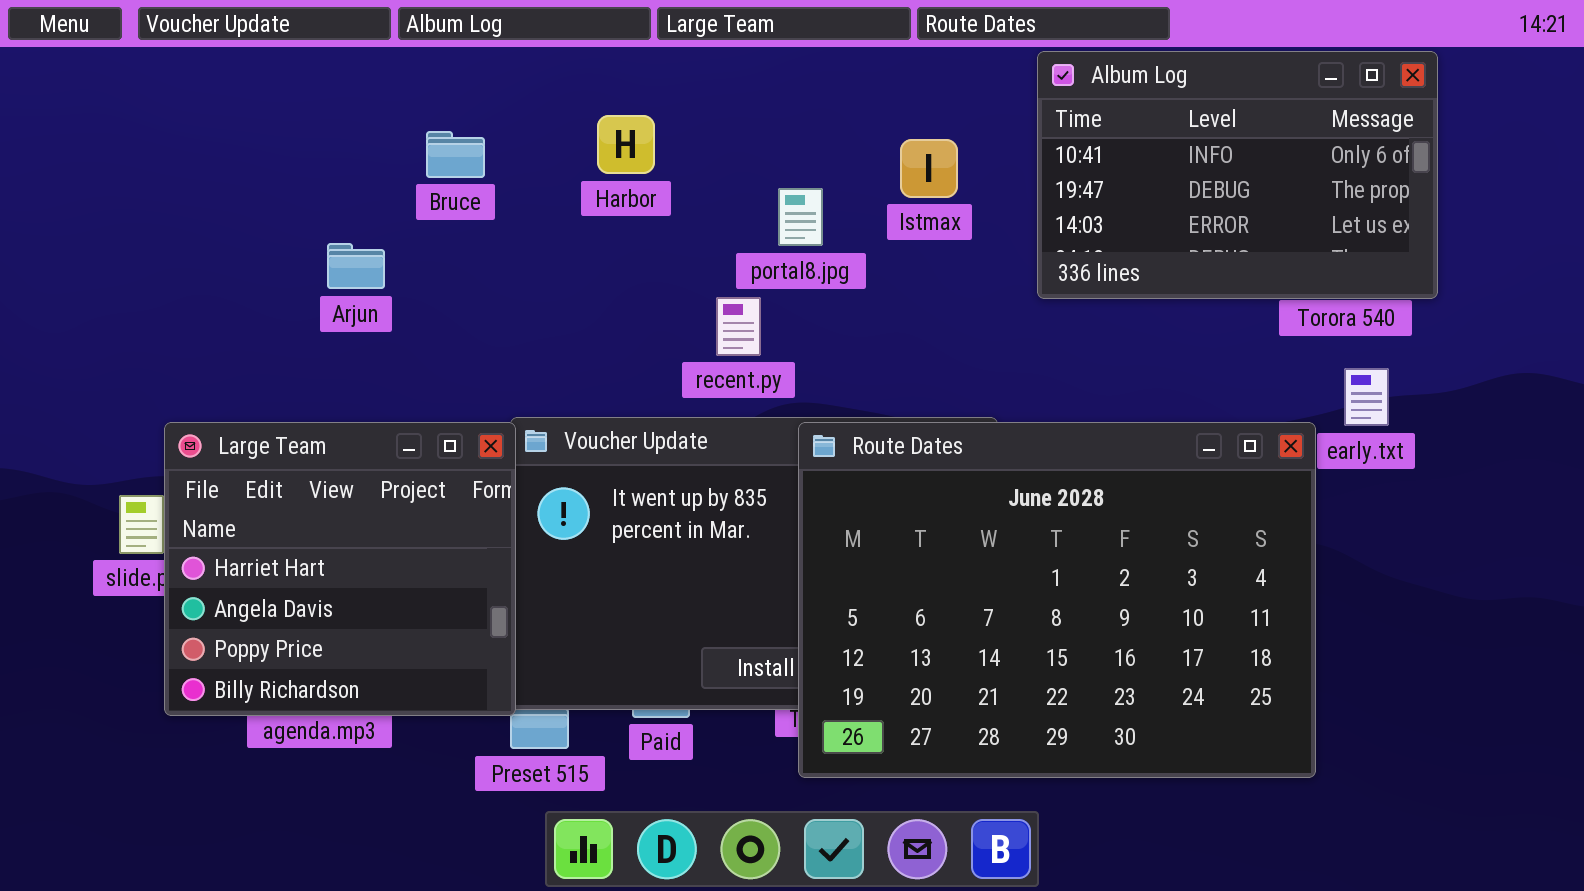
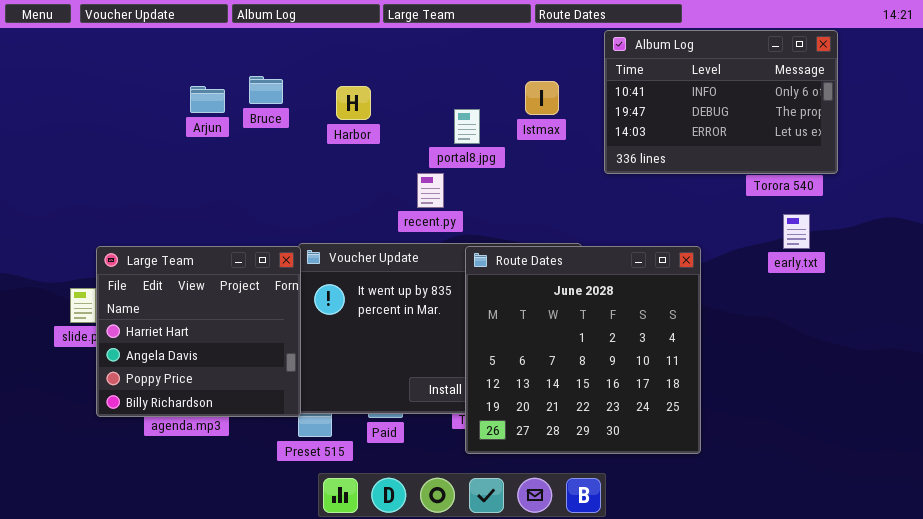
Harbor: [597,115,655,174] -> [336,86,371,120], moved
Arjun: [327,243,385,289] -> [190,86,225,113], moved
Route Dates: [798,422,1316,778] -> [465,246,701,454], resized

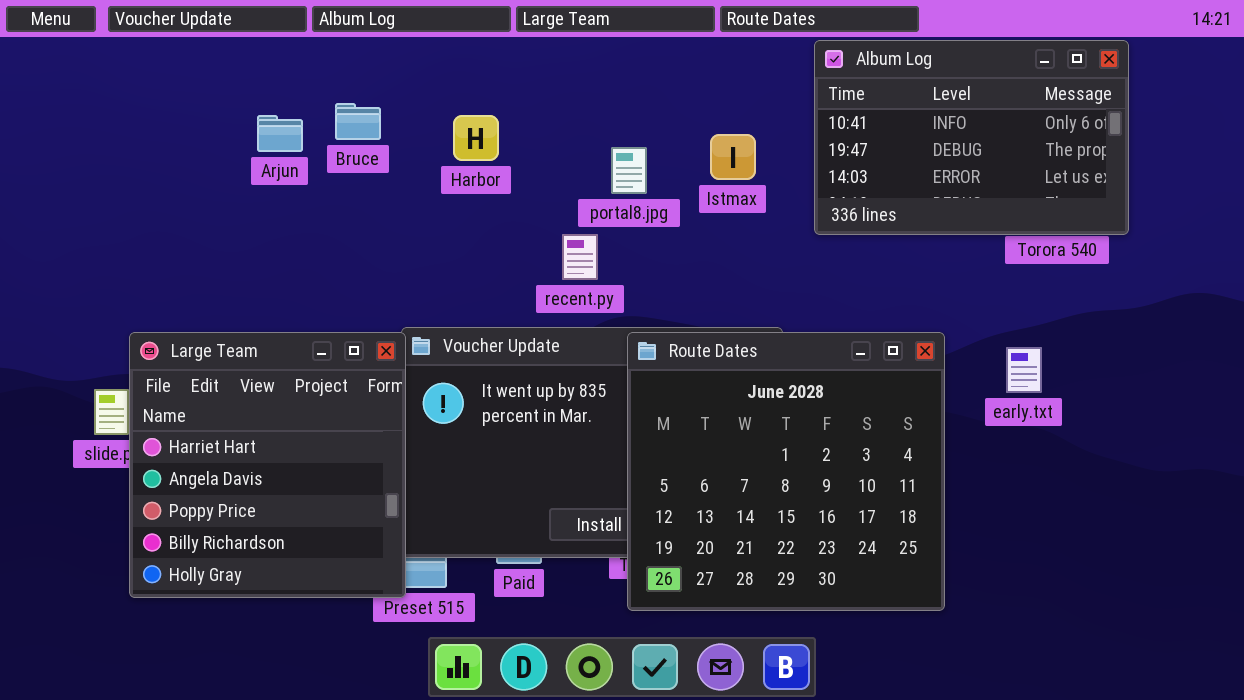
Istmax: [525,81,559,115] -> [710,134,756,180], moved
early.txt: [783,214,810,249] -> [1006,347,1042,393], moved
Large Team: [96,246,301,417] -> [129,332,406,598], resized

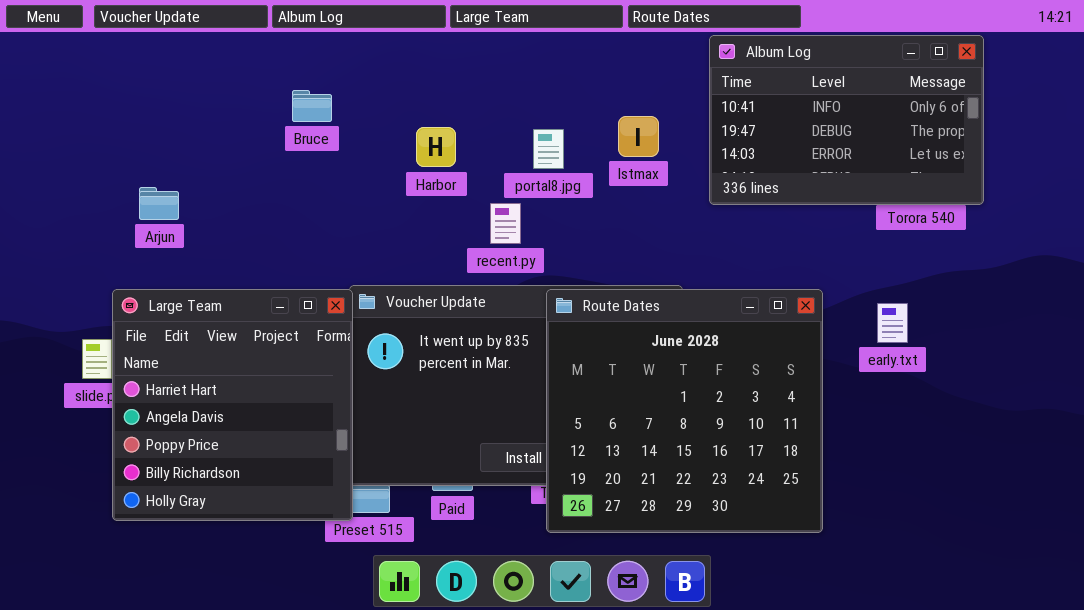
Arjun: [257,115,303,152] -> [139,187,179,220], moved
Harbor: [453,115,499,161] -> [416,127,456,167], moved

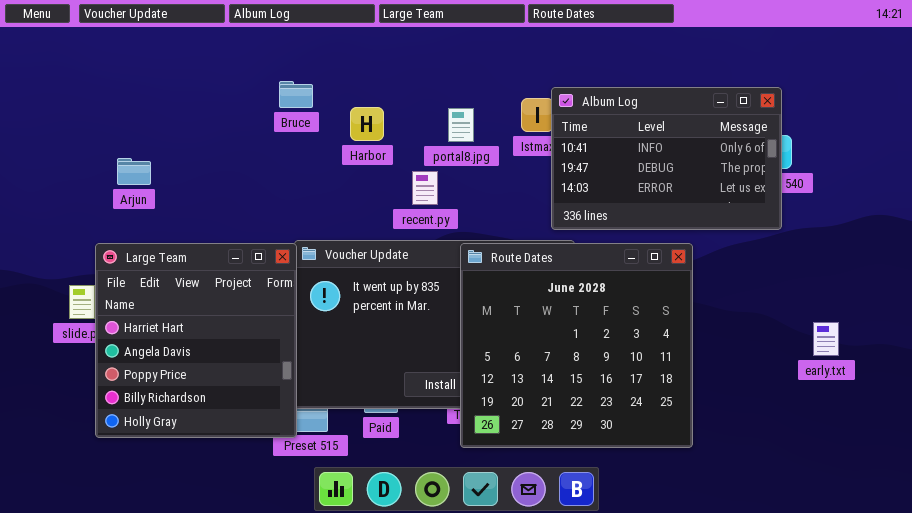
Album Log: [709,35,984,205] -> [551,87,782,230], moved
Bruce: [292,90,332,122] -> [279,81,313,108], moved
early.txt: [877,303,908,343] -> [813,322,839,356], moved

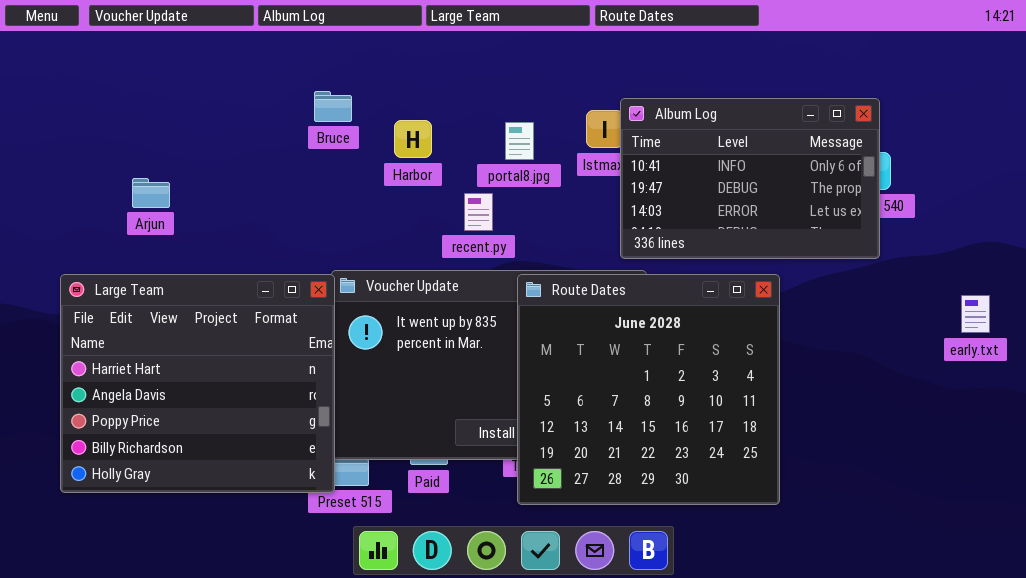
Large Team: [95,243,297,438] -> [60,274,335,493], resized
early.txt: [813,322,839,356] -> [961,295,990,333], moved

